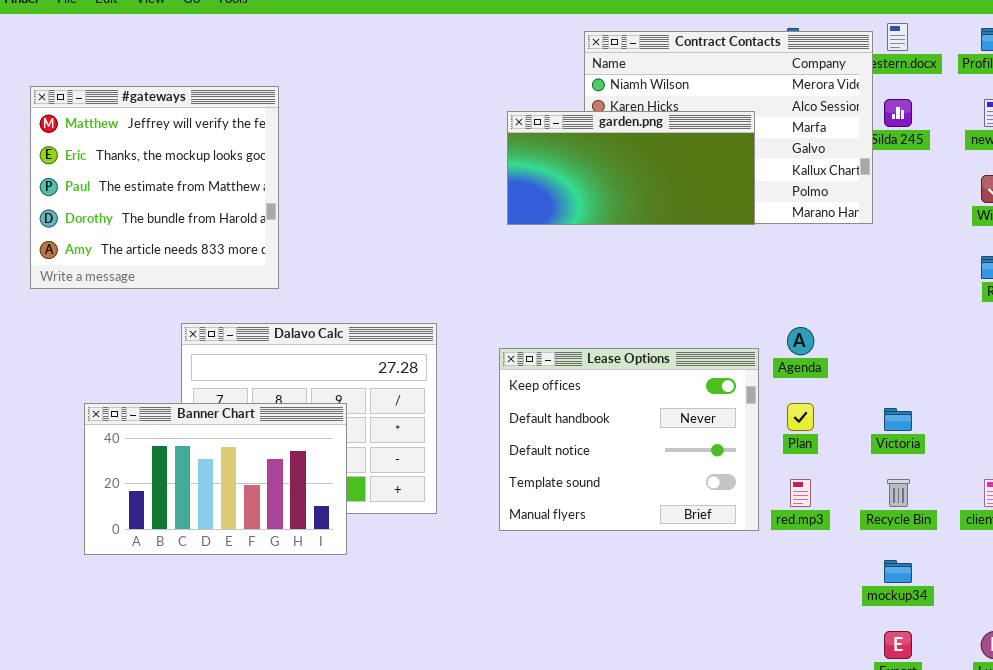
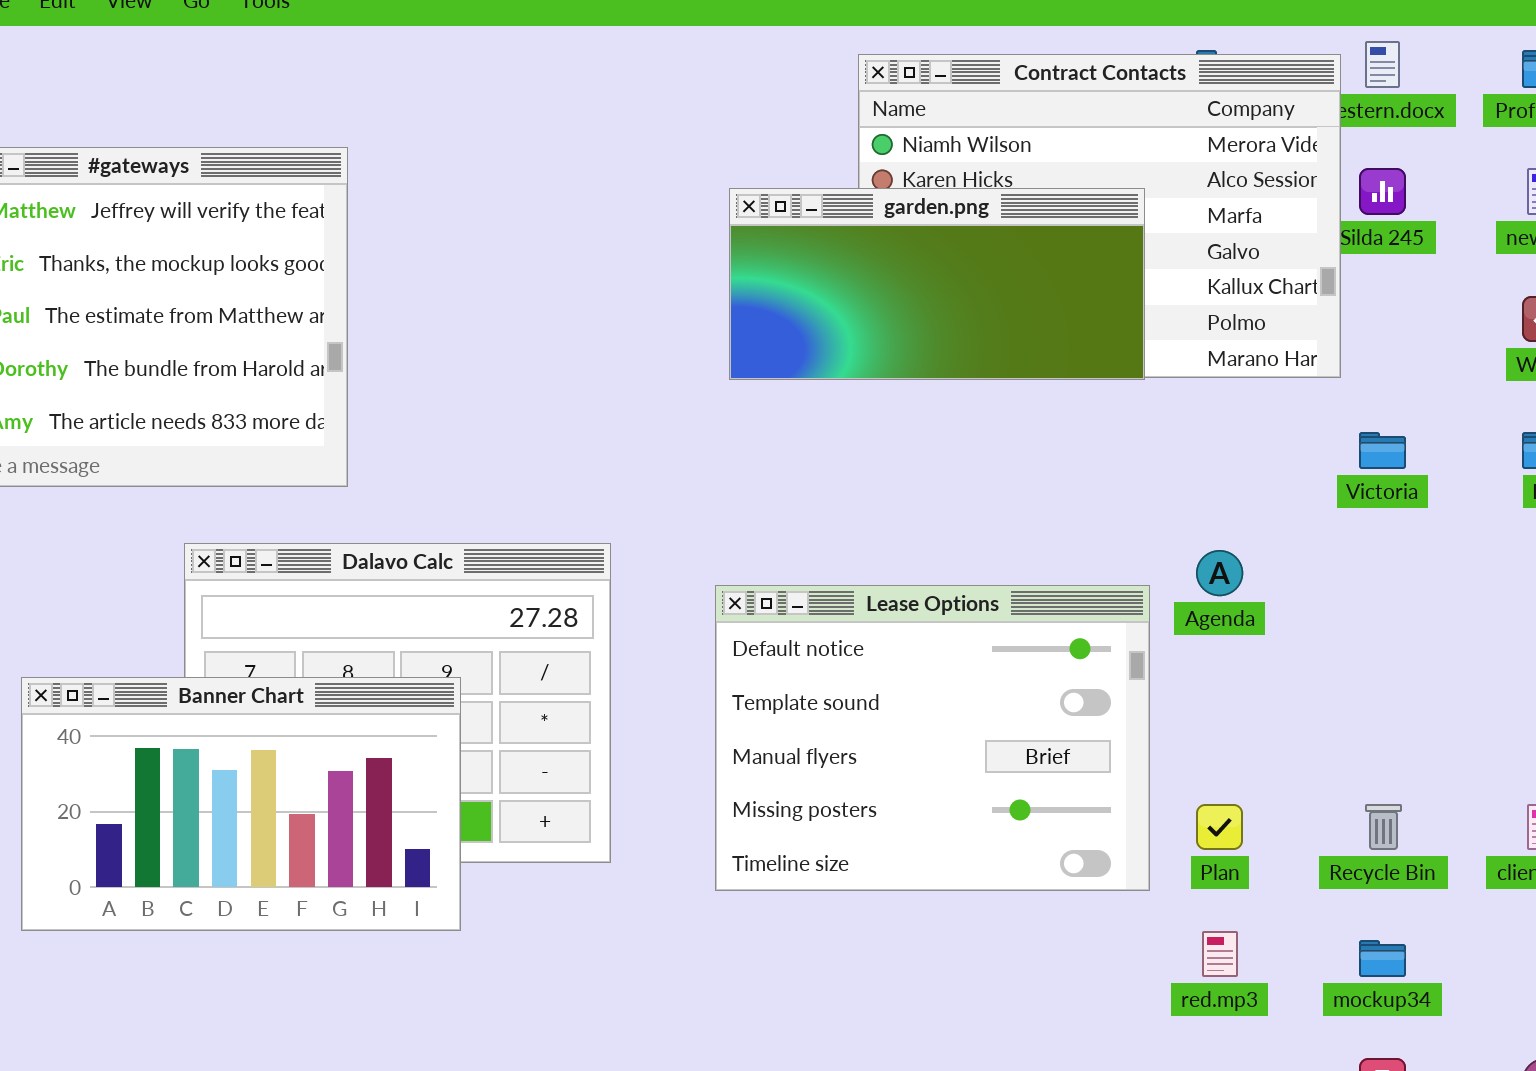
Lease Options: [499,348,759,531] -> [715,585,1150,891], scrolled down 2 rows
Plan: [787,403,814,431] -> [1196,804,1243,850], moved
Victoria: [884,408,912,431] -> [1359,432,1406,469], moved
red.mp3: [790,479,811,507] -> [1202,931,1238,977], moved

